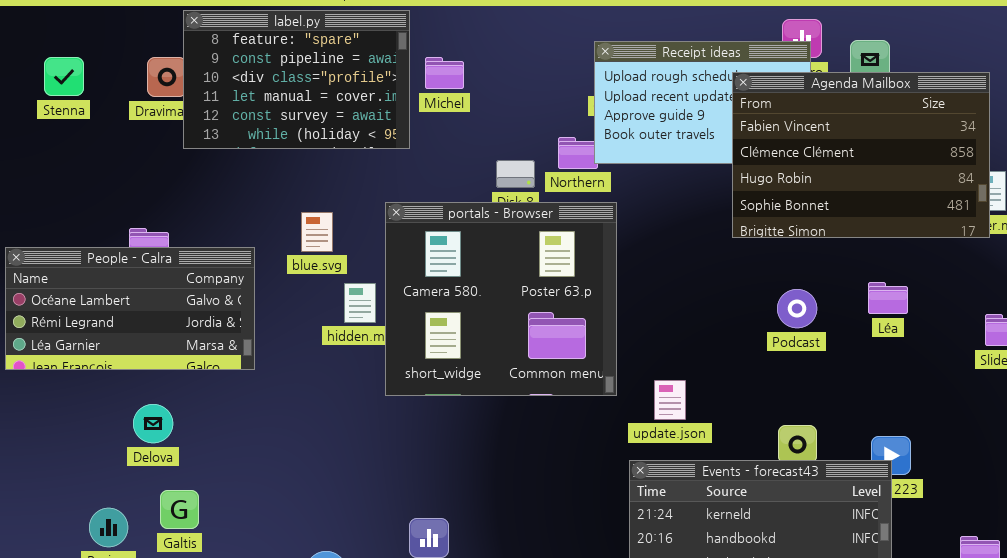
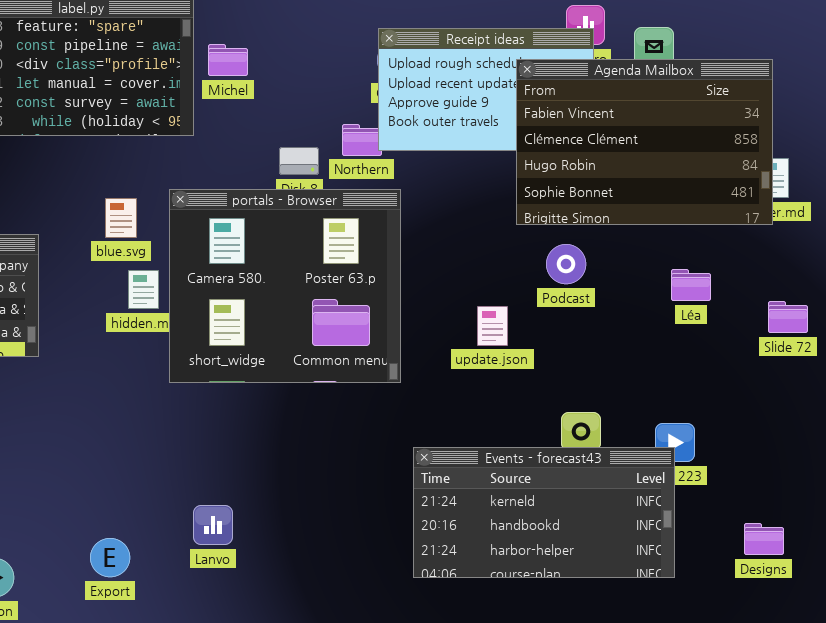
blue.svg: [301,212,333,252] -> [105,198,137,238], moved
Léa: [868,282,908,314] -> [671,269,711,301], moved
Podcast: [777,289,817,328] -> [546,244,586,284], moved
update.json: [654,380,686,420] -> [477,306,508,346], moved

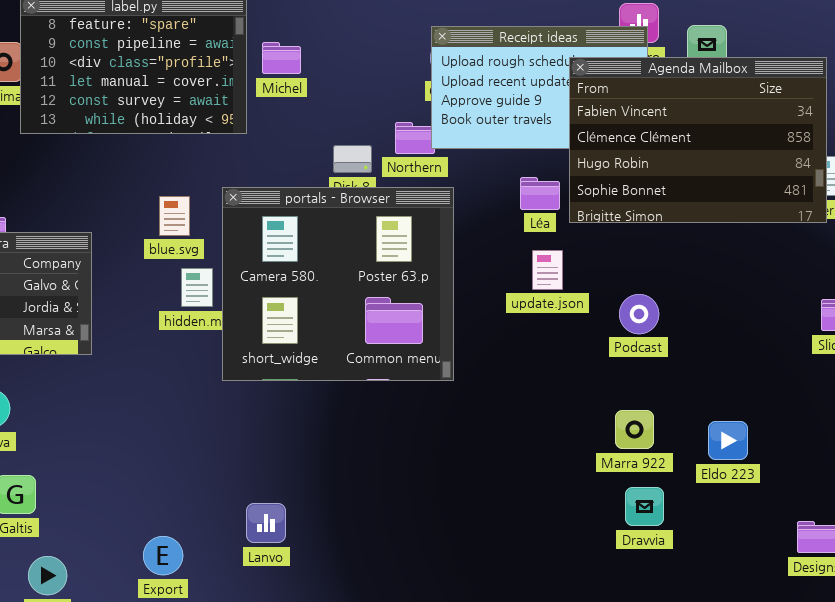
Podcast: [546,244,586,284] -> [619,294,659,334], moved
Léa: [671,269,711,301] -> [520,177,560,210], moved
update.json: [477,306,508,346] -> [532,250,563,290], moved
Events - forecast43: [413,447,675,578] -> none, closed

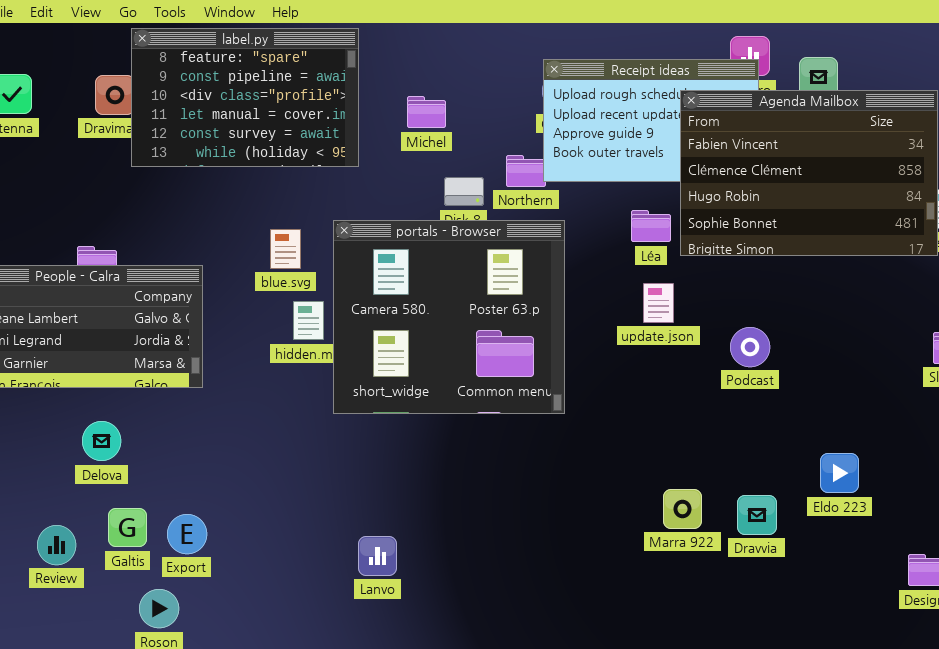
Michel: [262,42,301,74] -> [407,96,446,128], moved
Marra 922: [615,410,654,449] -> [663,489,702,529], moved
Dravvia: [625,487,664,526] -> [737,495,777,535], moved
Export: [143,536,183,575] -> [167,514,207,554], moved

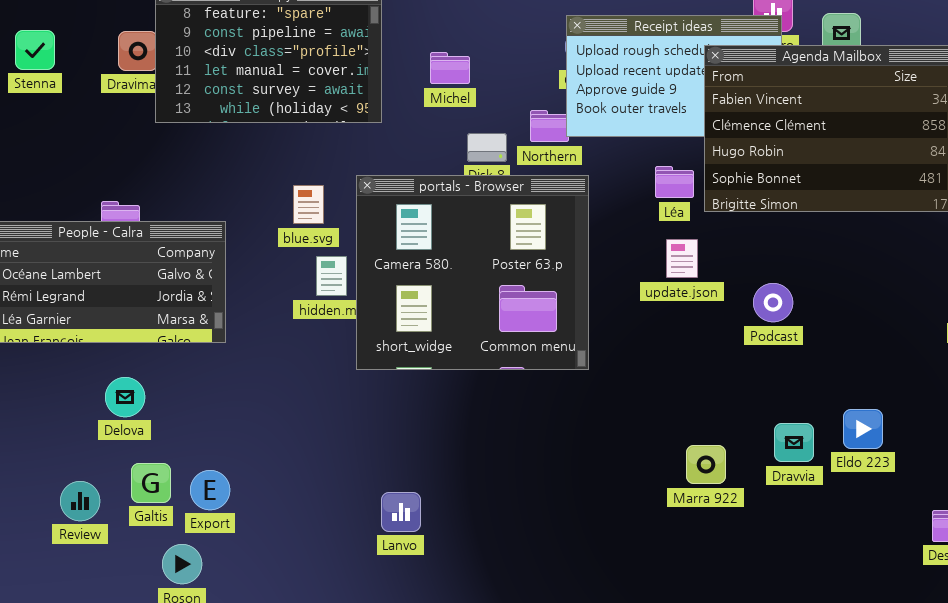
Dravvia: [737,495,777,535] -> [774,423,814,462], moved

